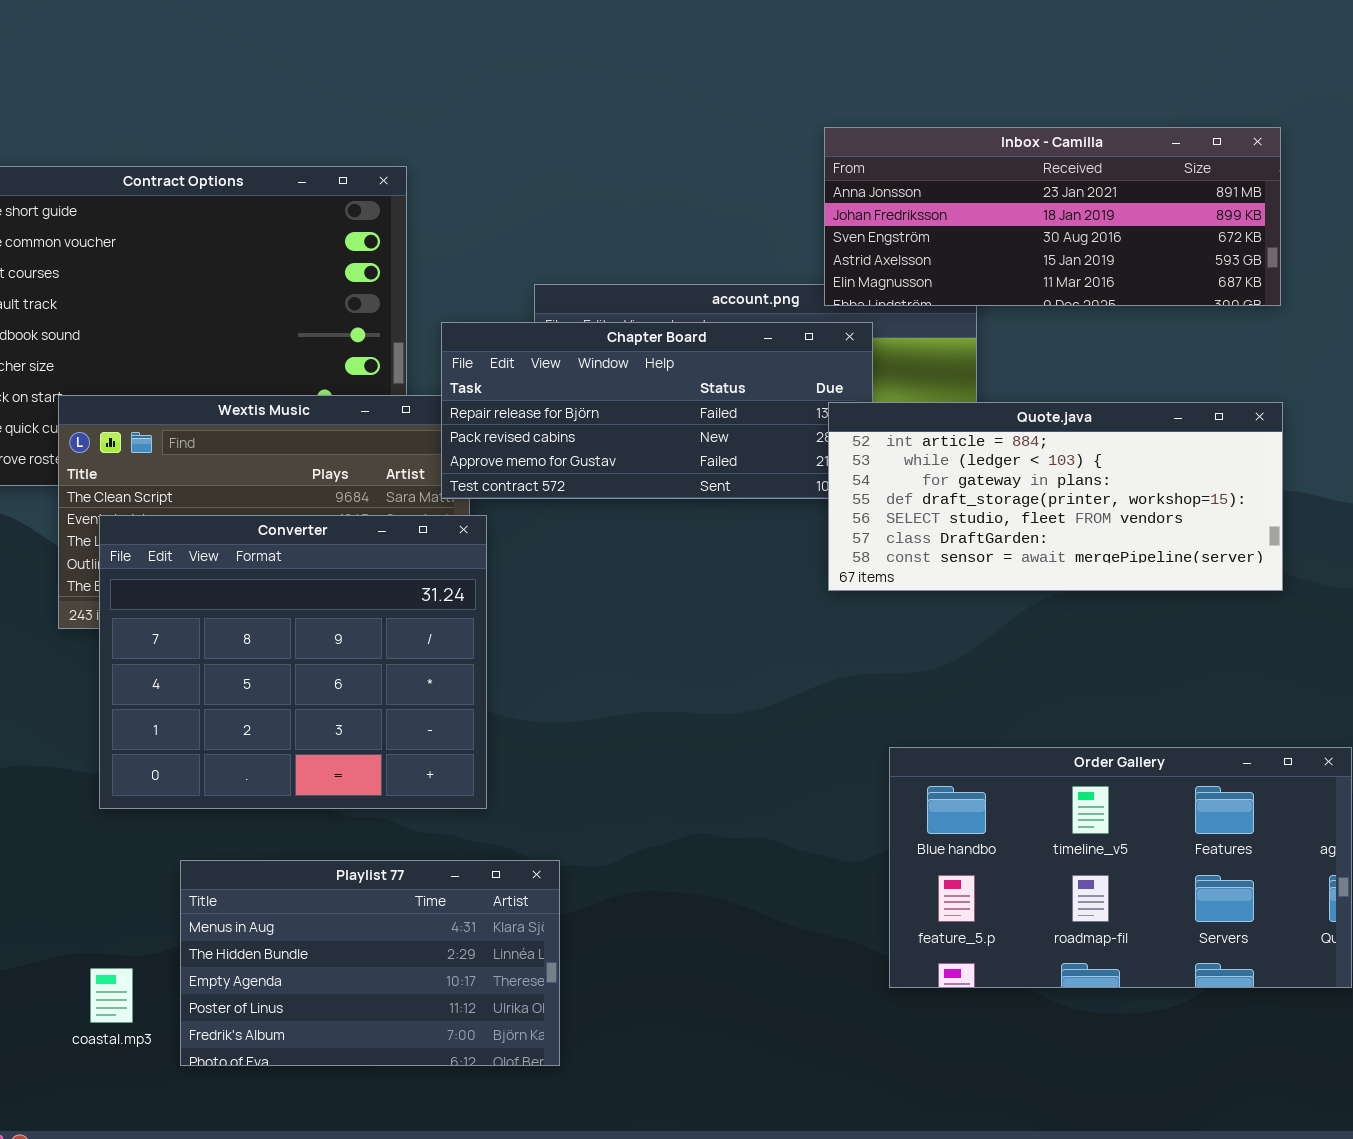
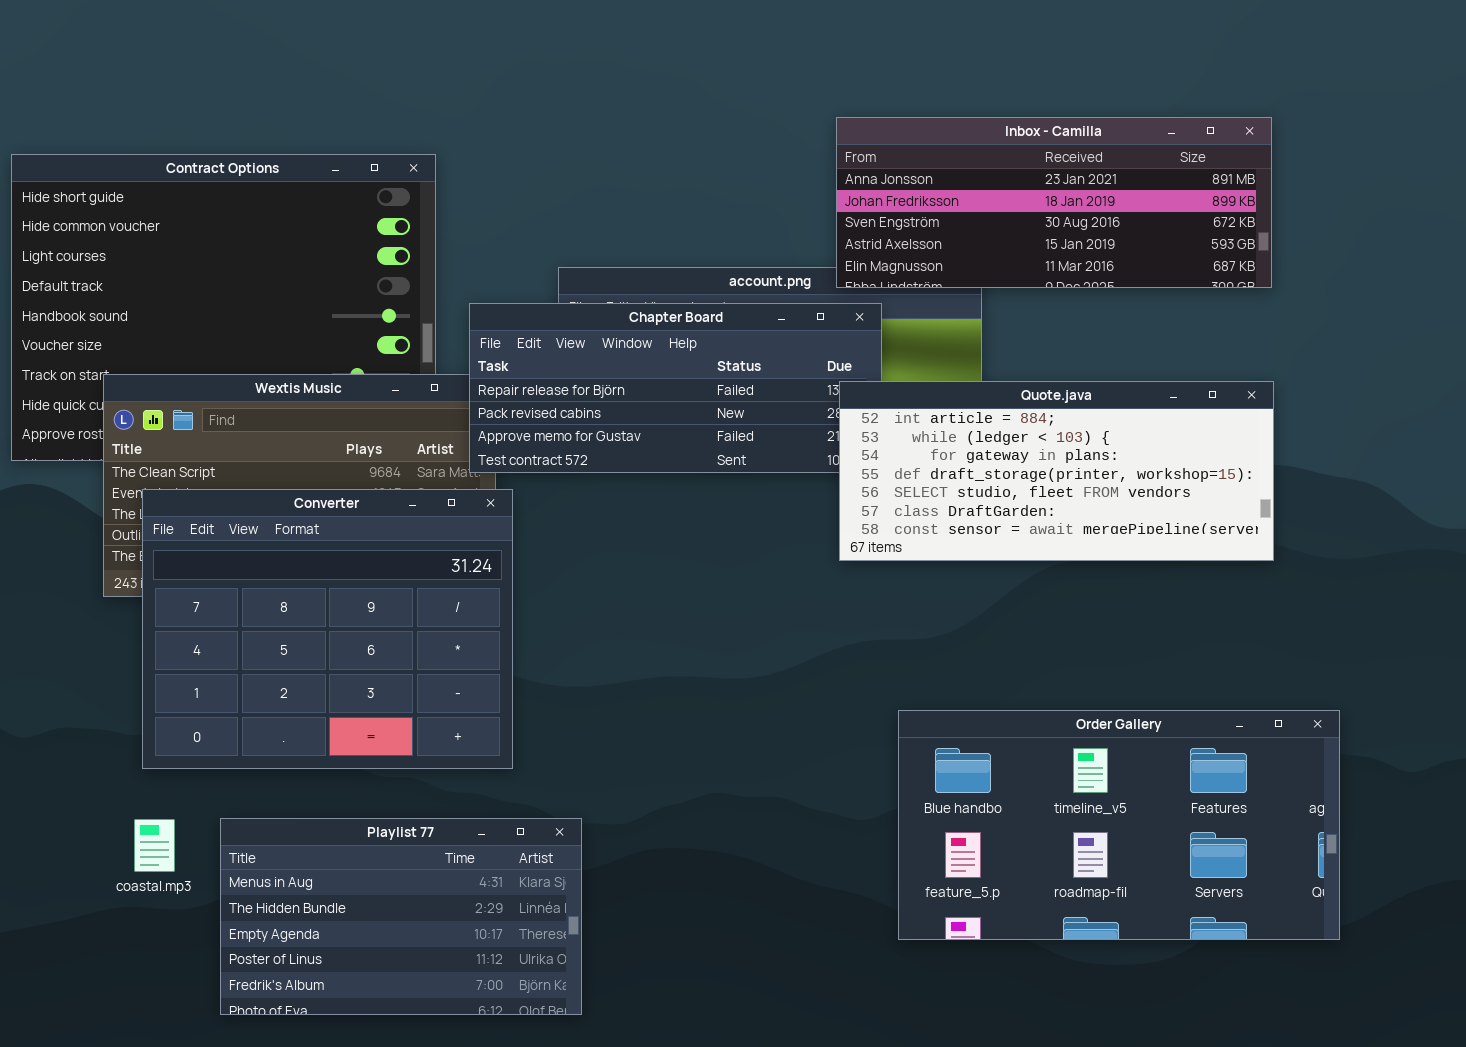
coastal.mp3: [90,968,133,1023] -> [134,819,175,872], moved

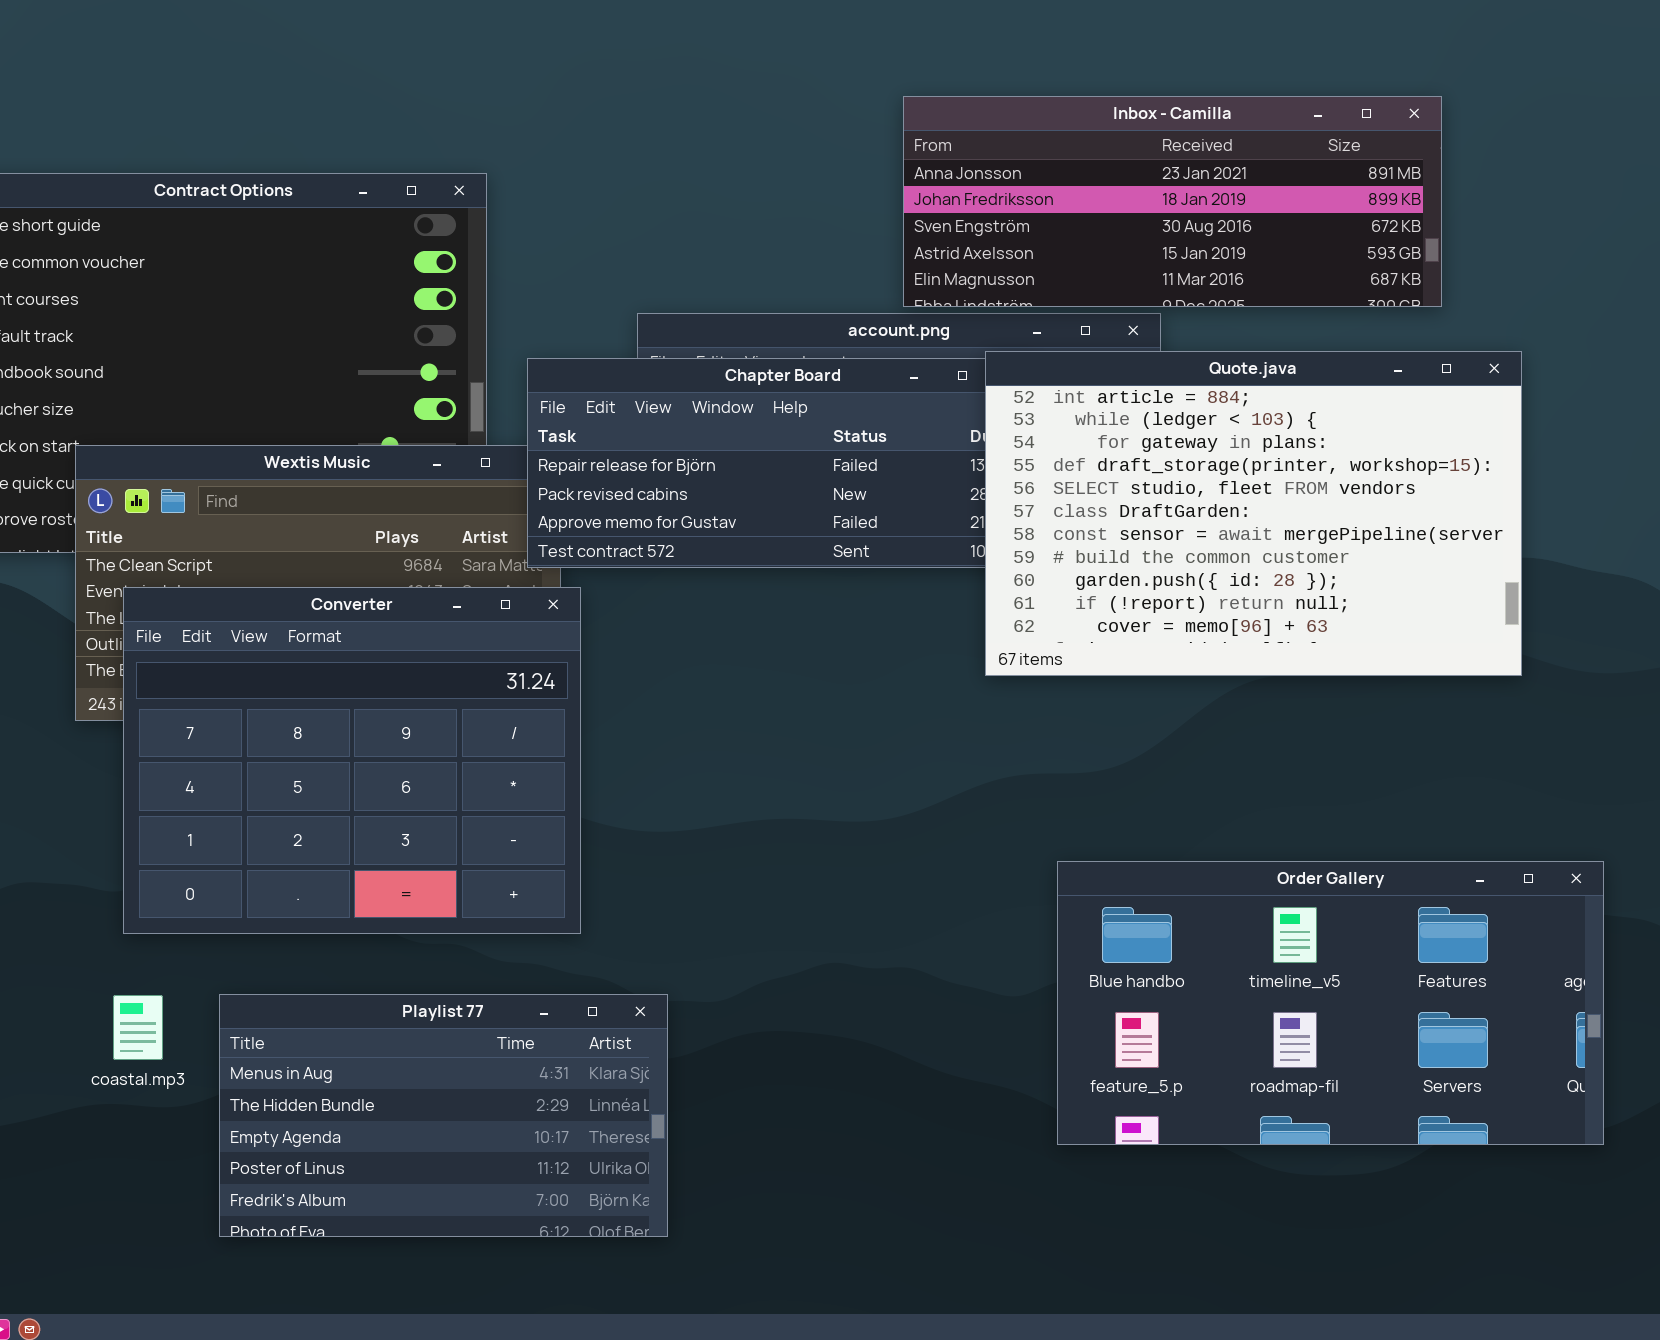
Inbox - Camilla: [836,117,1272,288] -> [903,96,1442,307], moved
Quote.java: [839,381,1274,561] -> [985,351,1522,676], resized

